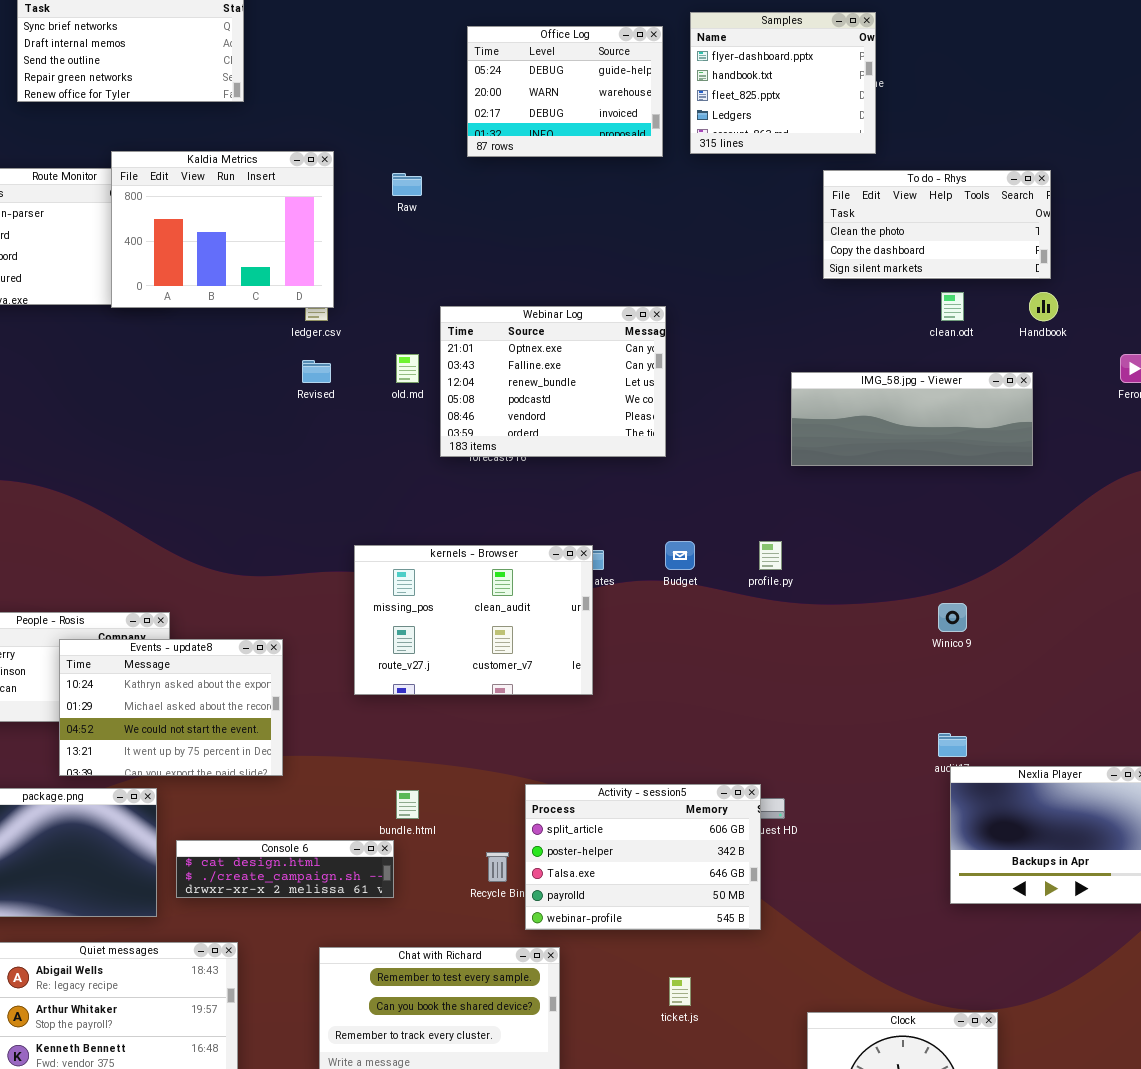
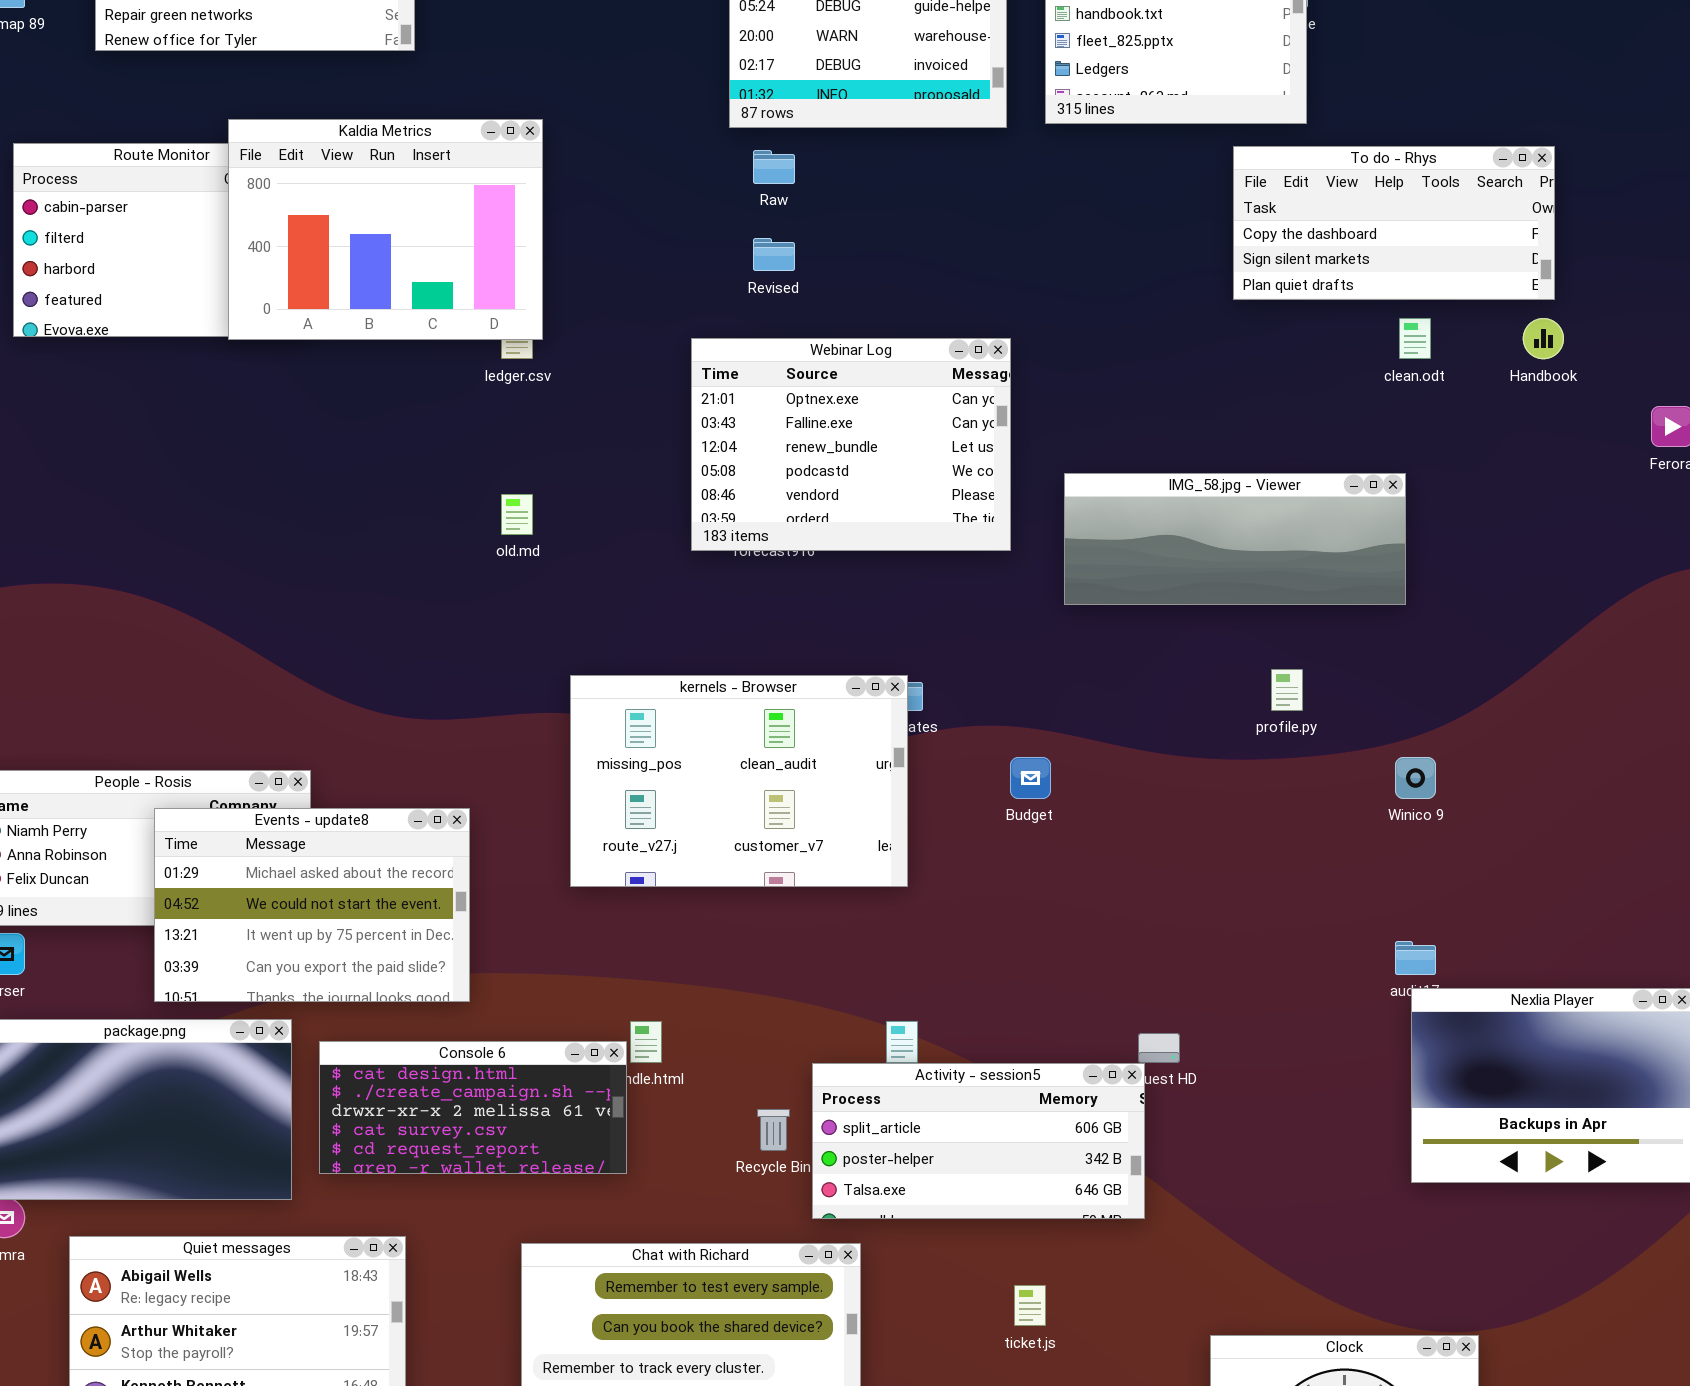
To do - Rhys: [823,170,1051,279] -> [1233,146,1555,300], scrolled down 1 row
Raw: [392,173,422,196] -> [753,150,795,184], moved
old.md: [396,354,419,383] -> [501,494,533,535], moved
Revised: [302,360,331,383] -> [753,238,795,271], moved
IMG_58.jpg - Viewer: [791,372,1033,466] -> [1064,473,1406,605], moved
Budget: [665,541,695,570] -> [1010,757,1051,799], moved
profile.py: [759,541,782,570] -> [1271,669,1303,711], moved
Events - update8: [59,639,283,776] -> [154,808,470,1002], scrolled down 1 row
Activity - session5: [525,784,761,930] -> [812,1063,1145,1219], resized
Console 6: [176,840,394,898] -> [319,1041,627,1174], resized

